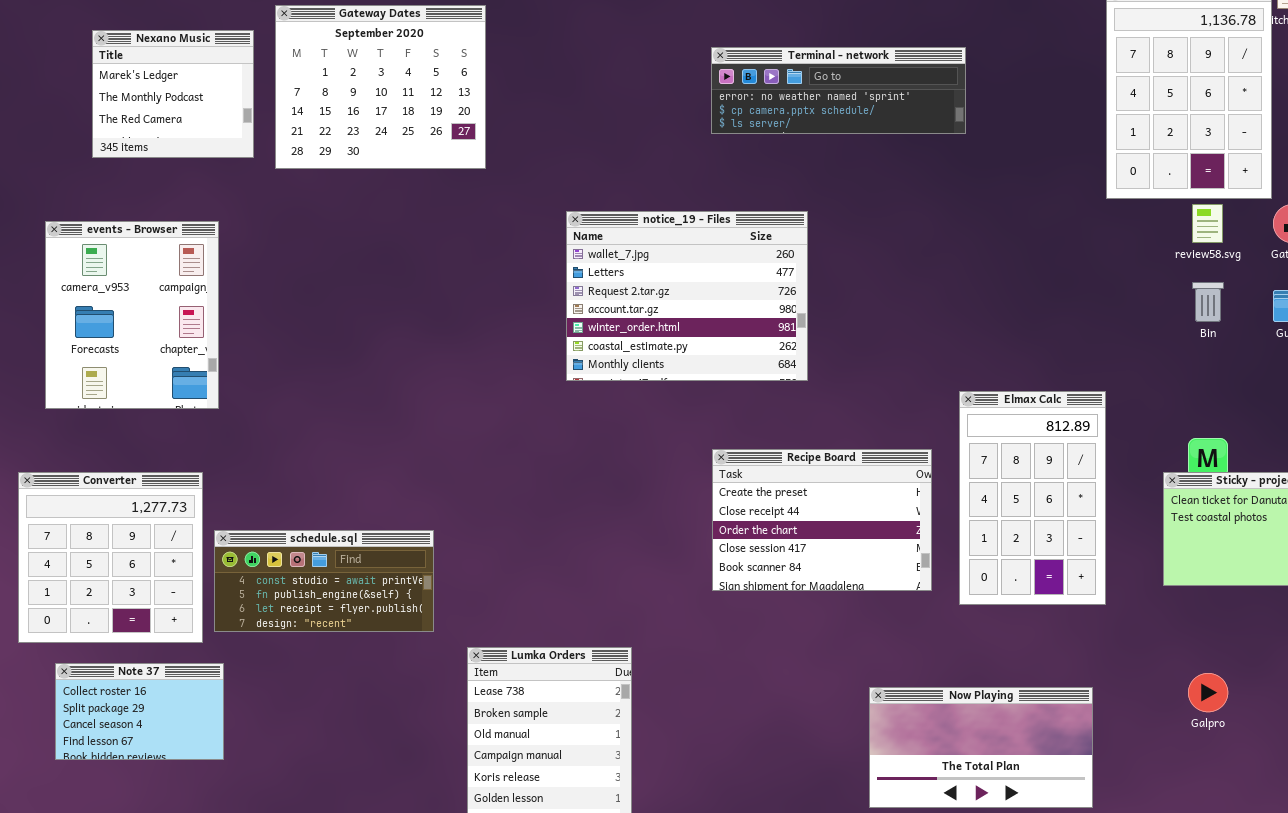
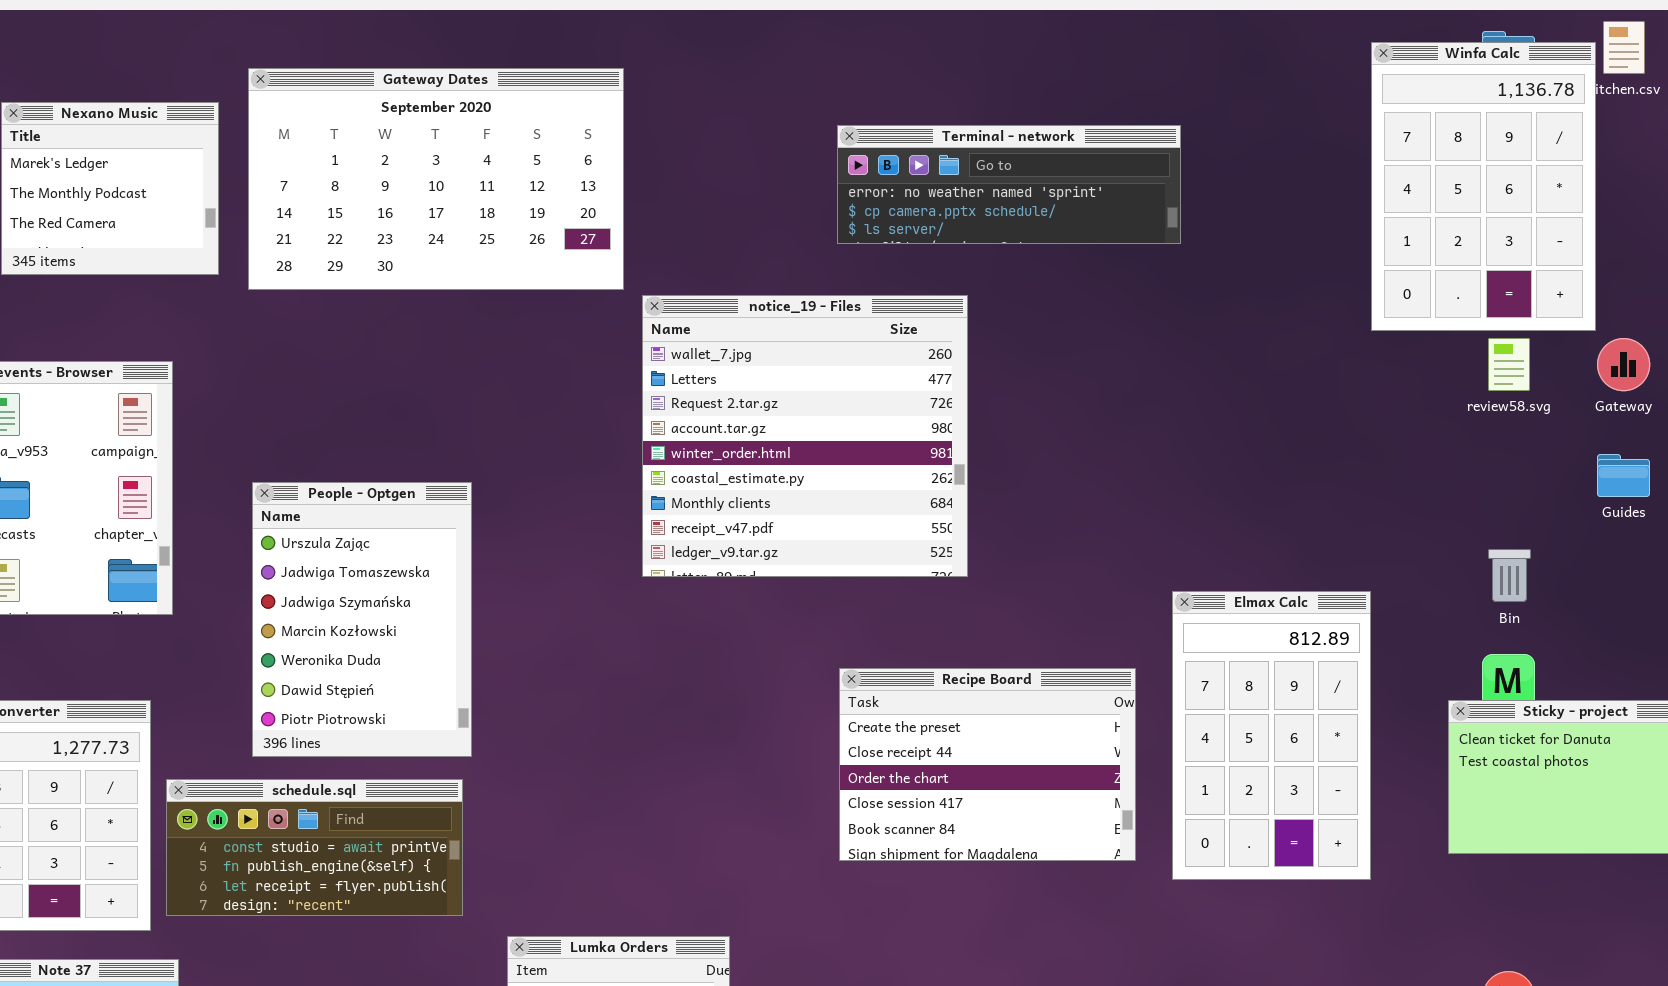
Gateway Dates: [275,5,486,169] -> [248,68,624,290], resized
notice_19 - Files: [566,211,808,381] -> [642,295,968,577], resized
Bin: [1192,282,1224,322] -> [1488,549,1531,602], moved
People - Optgen: none -> [252,482,472,757], opened

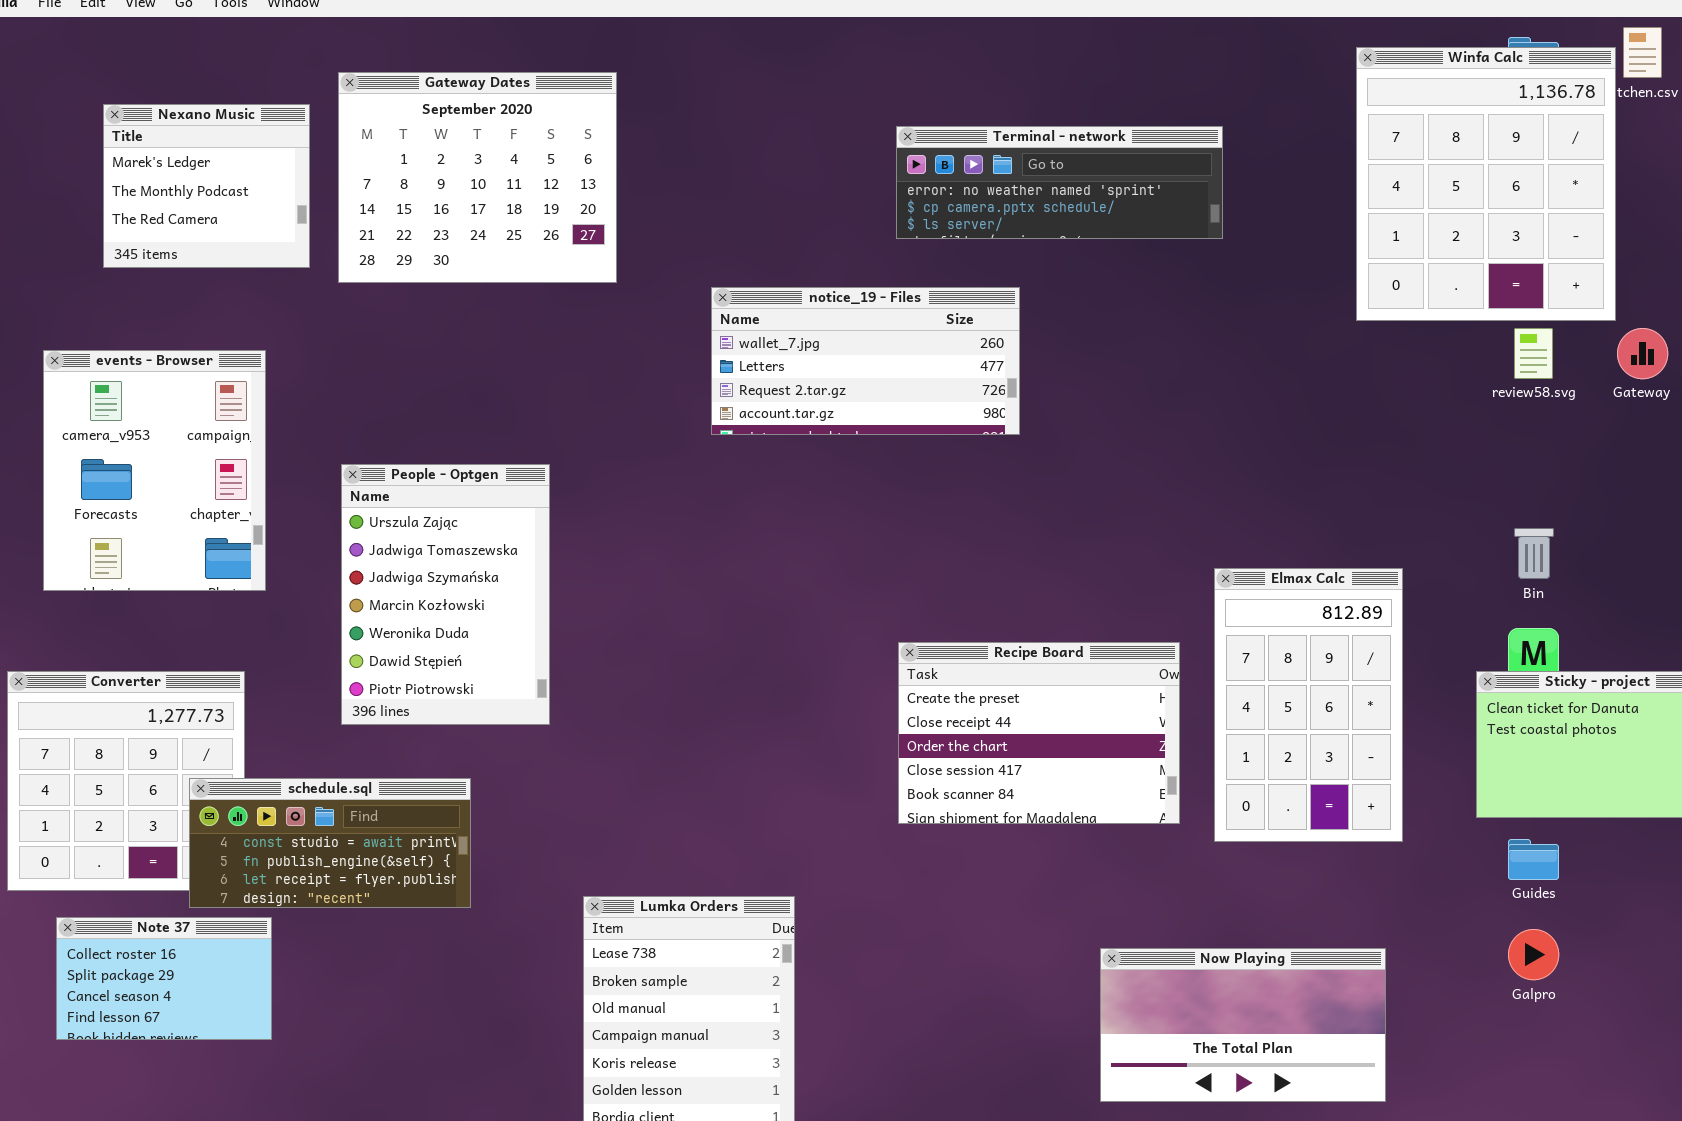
Winfa Calc: [1371,42,1596,331] -> [1356,47,1616,321], resized
Gateway Dates: [248,68,624,290] -> [338,72,617,283], resized
notice_19 - Files: [642,295,968,577] -> [711,287,1020,435], resized
Guides: [1597,454,1650,497] -> [1508,839,1559,880], moved
schedule.sql: [166,779,463,916] -> [189,778,471,908], moved

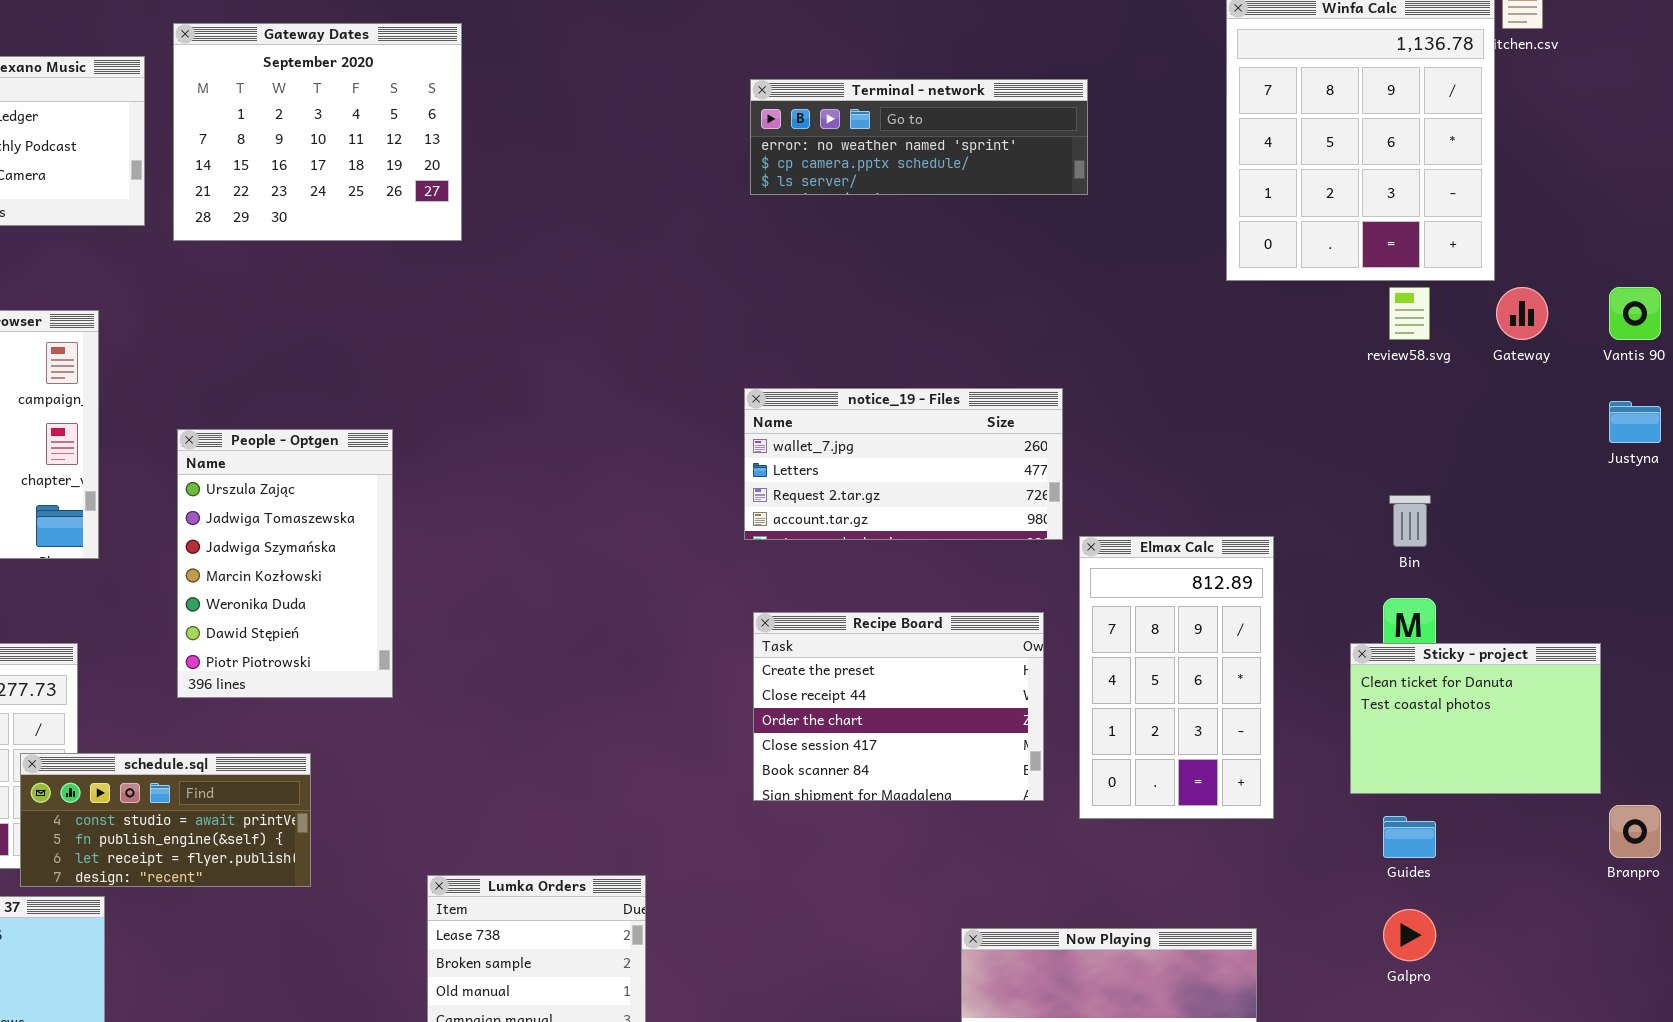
notice_19 - Files: [711,287,1020,435] -> [744,388,1063,540], moved

